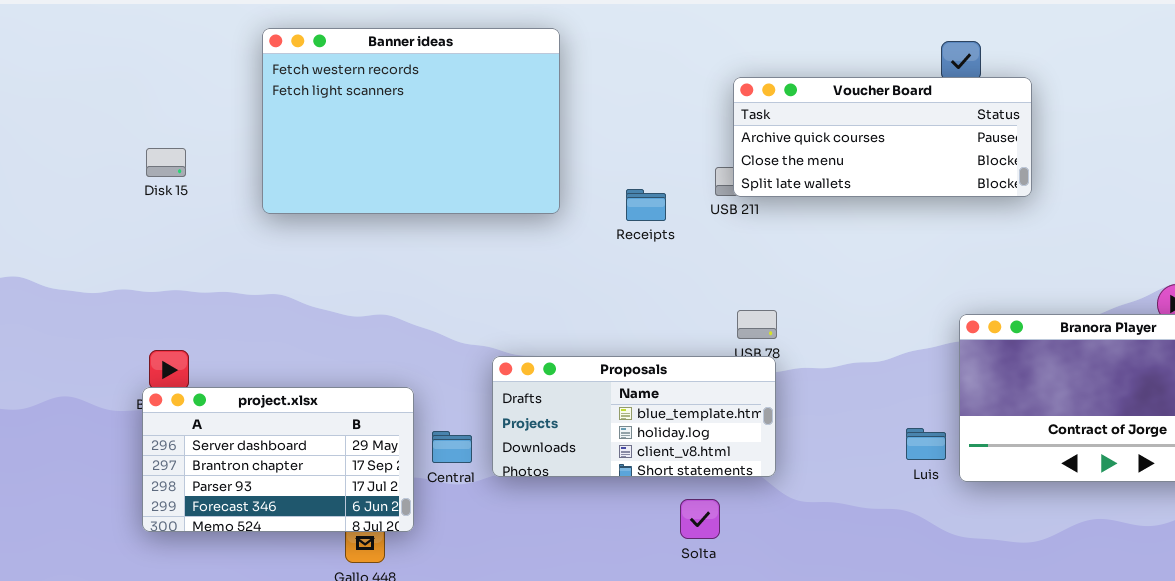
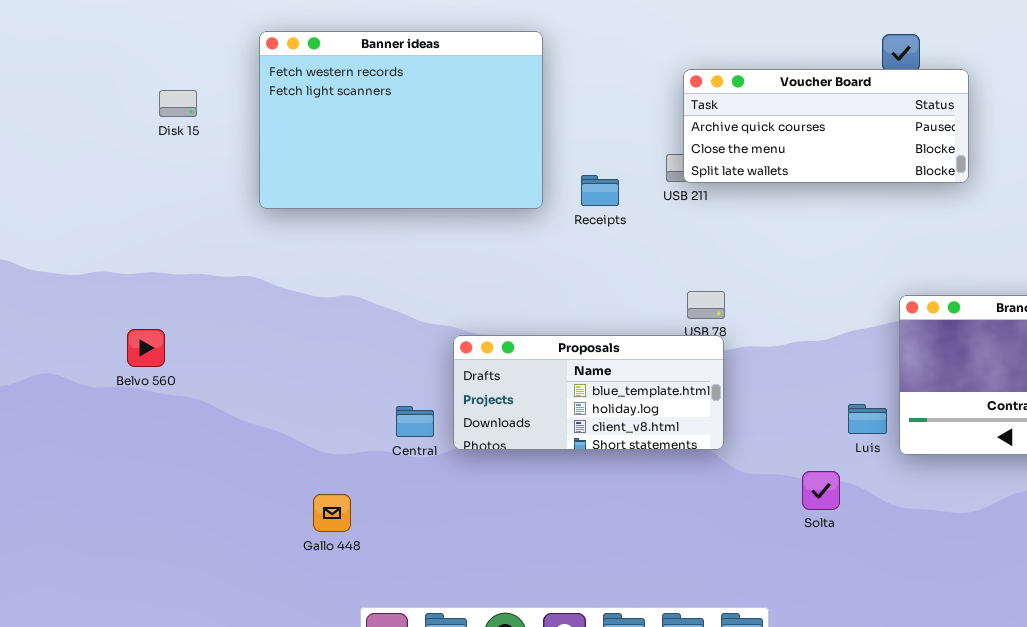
Banner ideas: [262,28,560,214] -> [259,31,543,209], moved
Disk 15: [146,148,186,177] -> [159,90,197,117], moved
project.xlsx: [142,387,414,532] -> none, closed
Solta: [680,499,720,539] -> [802,471,840,510], moved

